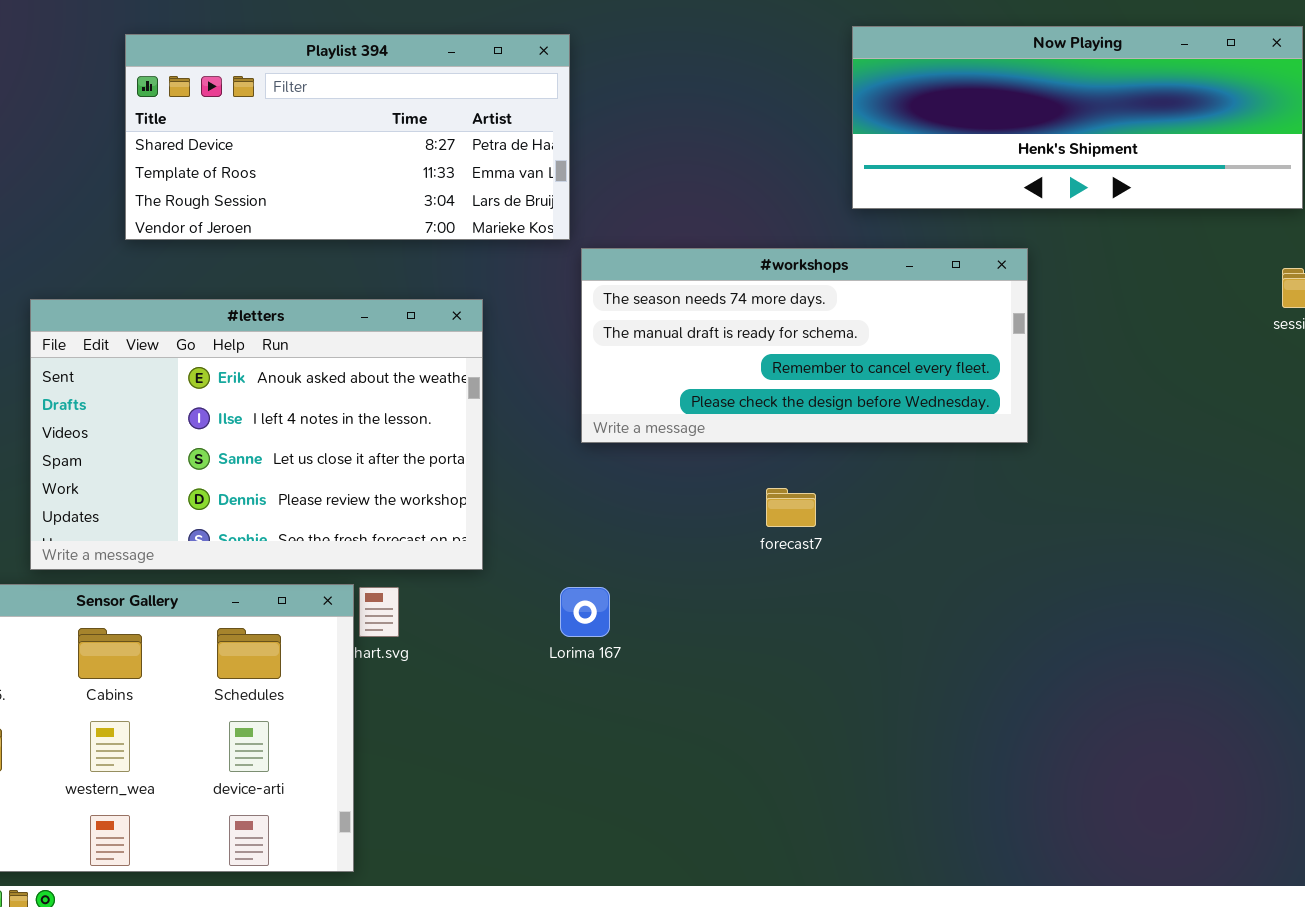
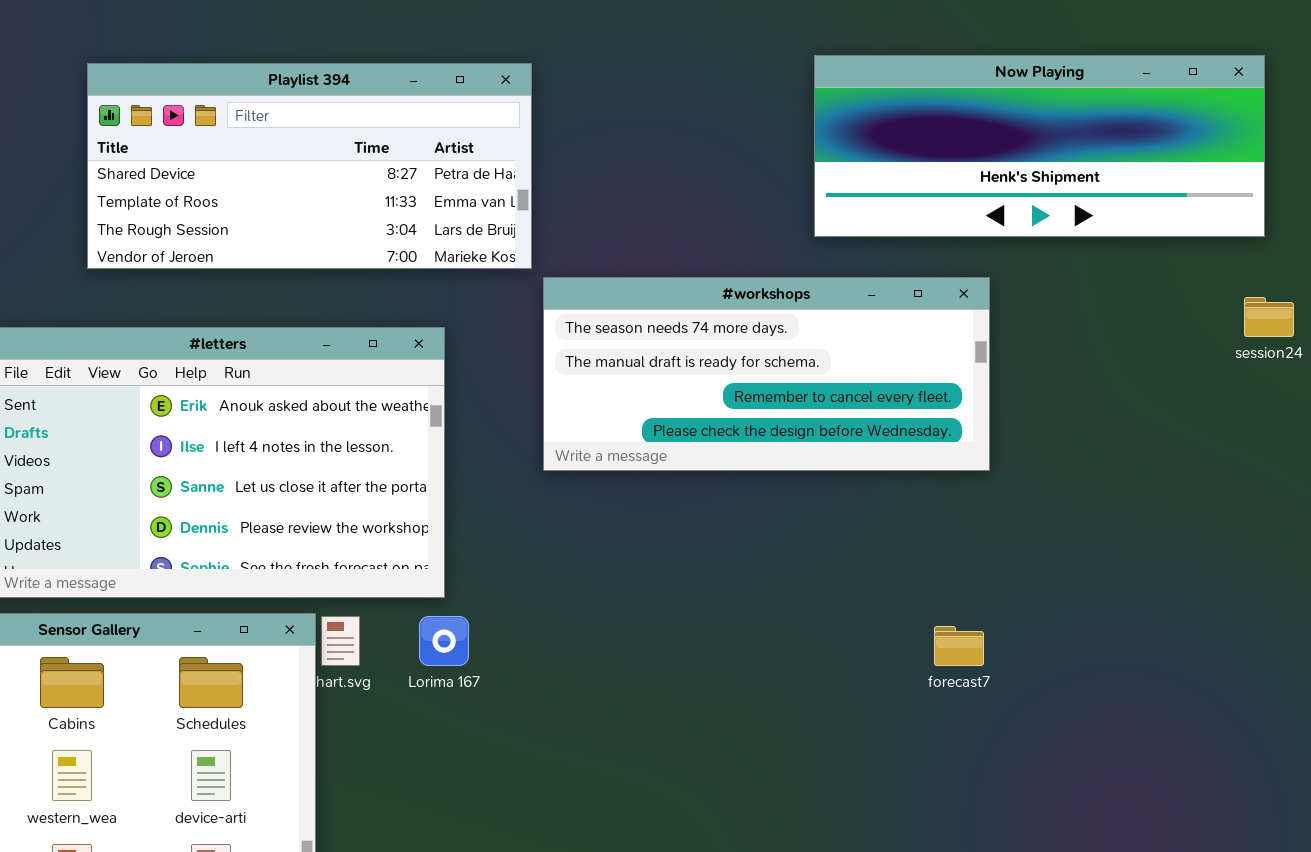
forecast7: [766,488,816,527] -> [934,626,984,666], moved
Lorima 167: [560,587,610,637] -> [419,616,469,666], moved

